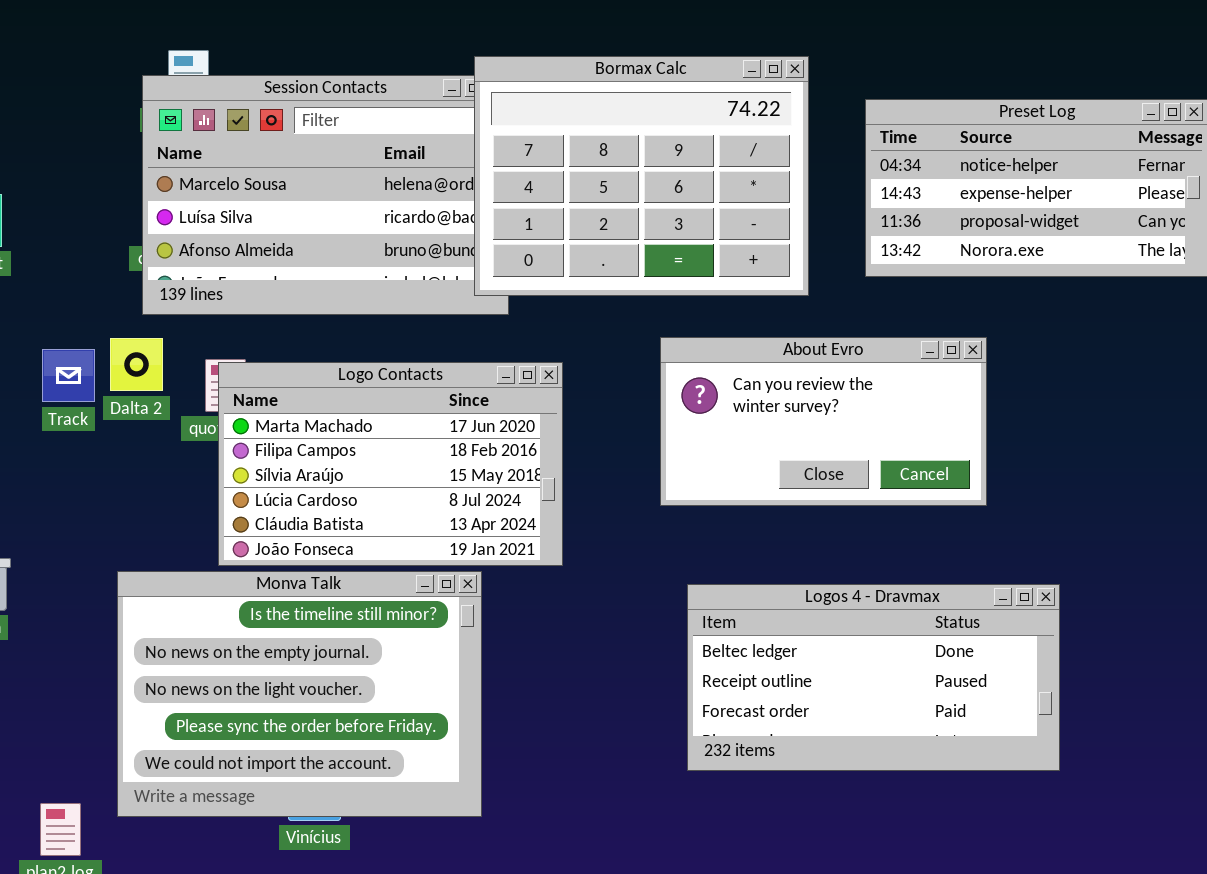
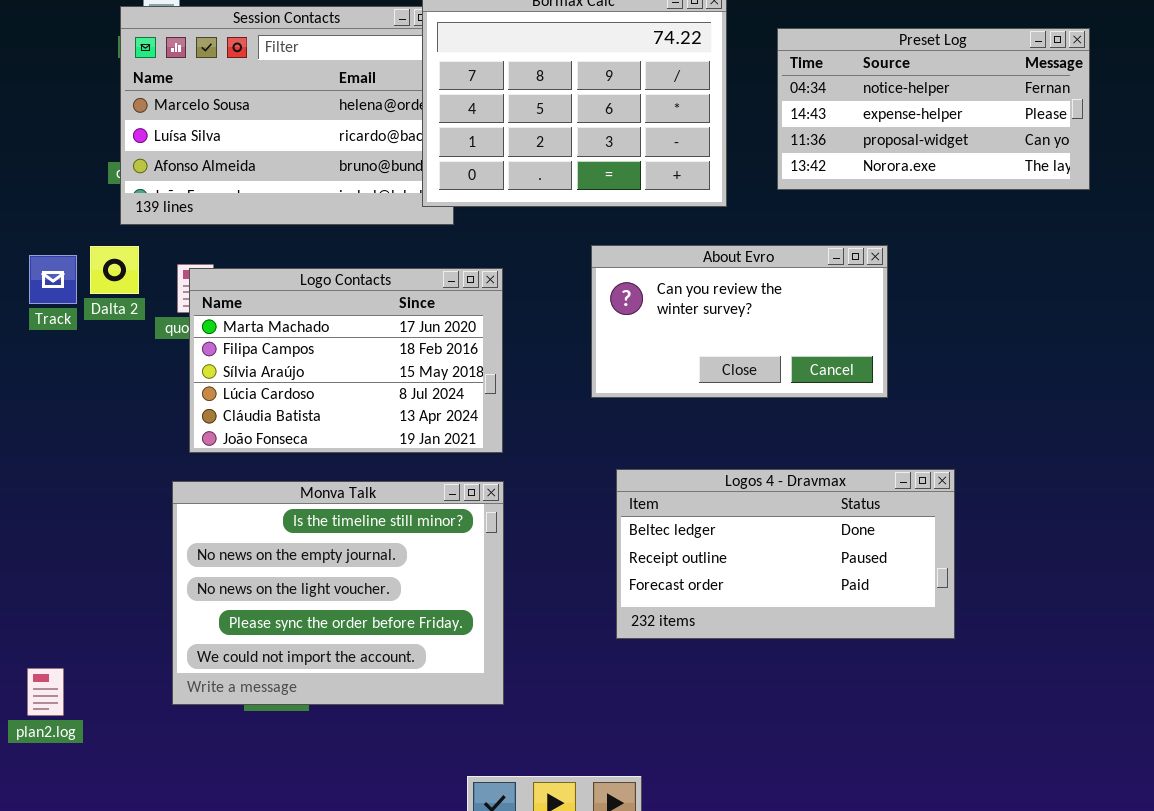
Monva Talk: [117,571,482,817] -> [172,481,504,705], moved

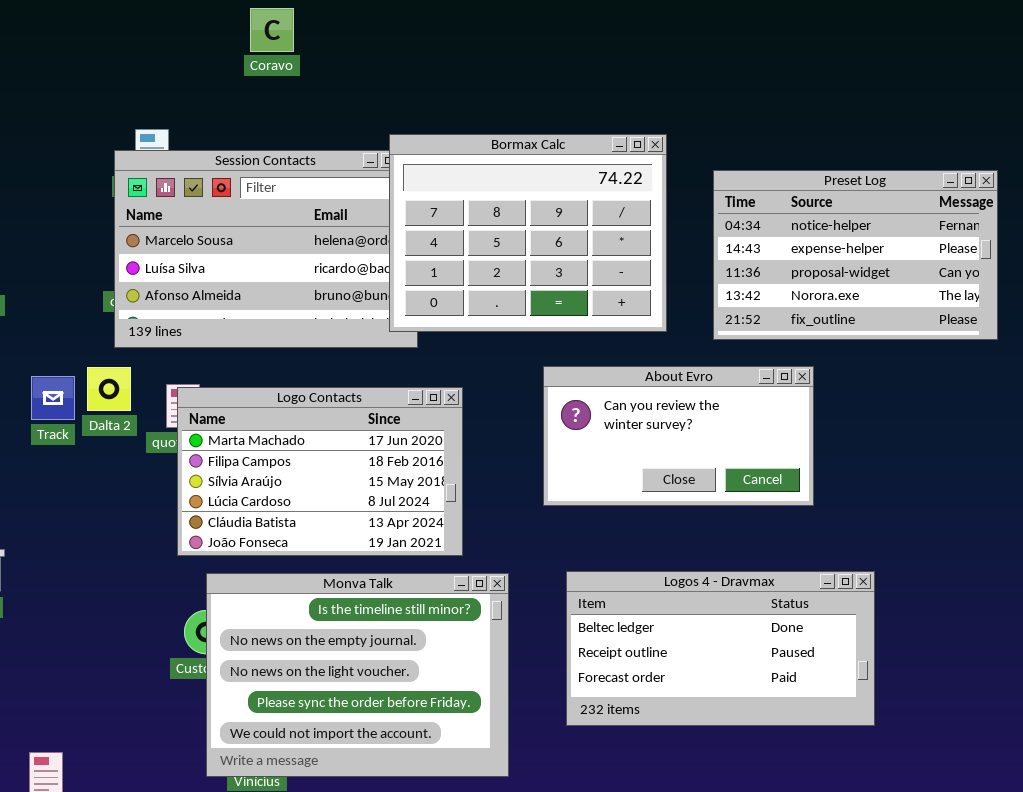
Preset Log: [777,28,1090,190] -> [713,170,998,340], resized
Monva Talk: [172,481,504,705] -> [206,573,509,777], moved

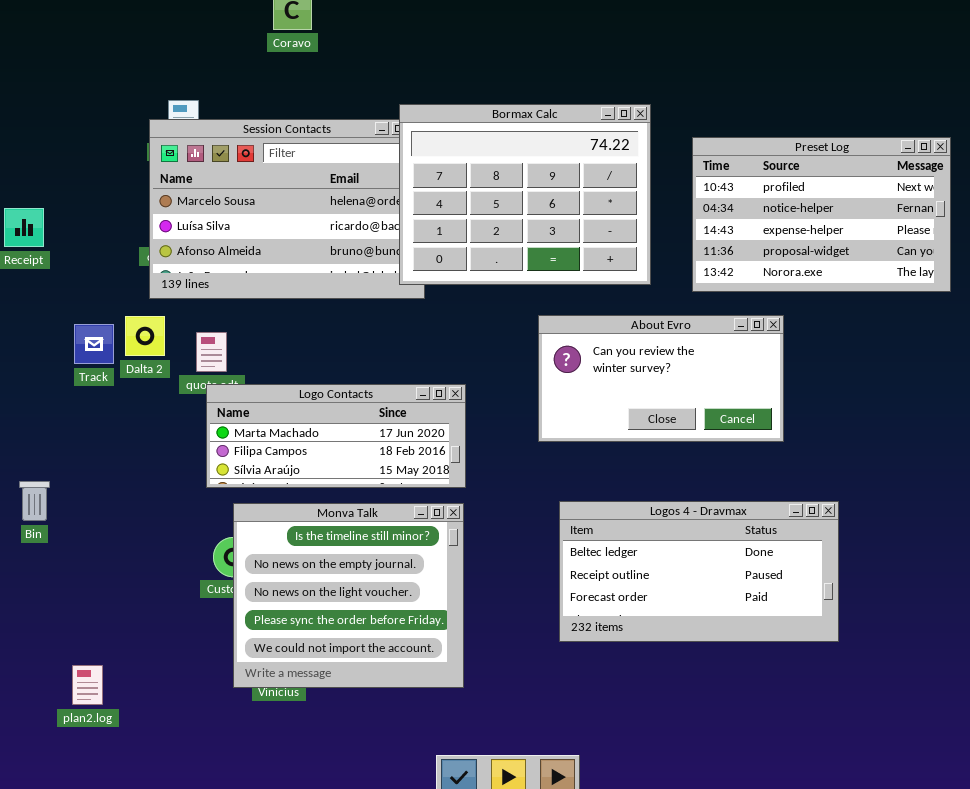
Preset Log: [713,170,998,340] -> [692,137,951,292], scrolled up 1 row
Logo Contacts: [177,387,463,556] -> [206,384,466,488], resized
Monva Talk: [206,573,509,777] -> [233,503,464,688], resized

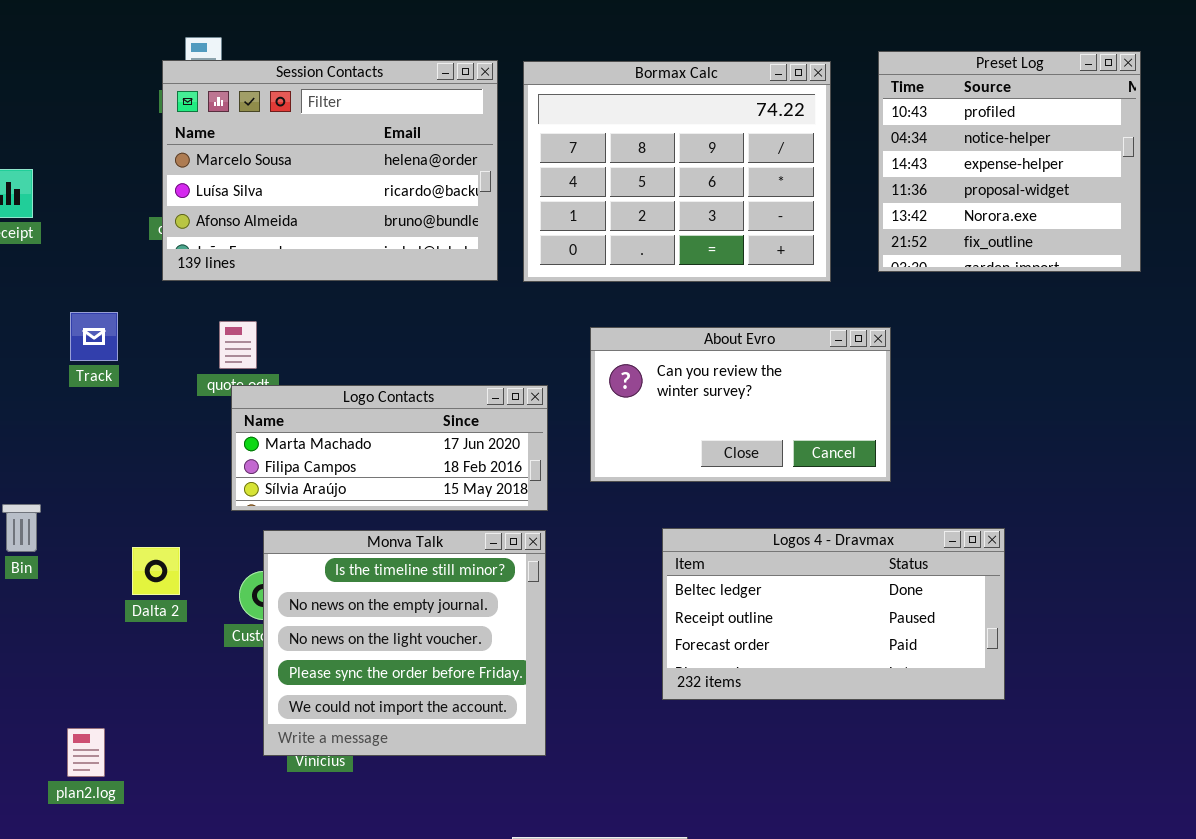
Bormax Calc: [399,104,651,285] -> [523,61,831,282], moved
Preset Log: [692,137,951,292] -> [878,51,1141,272], resized
About Evro: [538,315,784,442] -> [590,327,891,482], moved
Dalta 2: [125,316,165,356] -> [132,547,180,595], moved

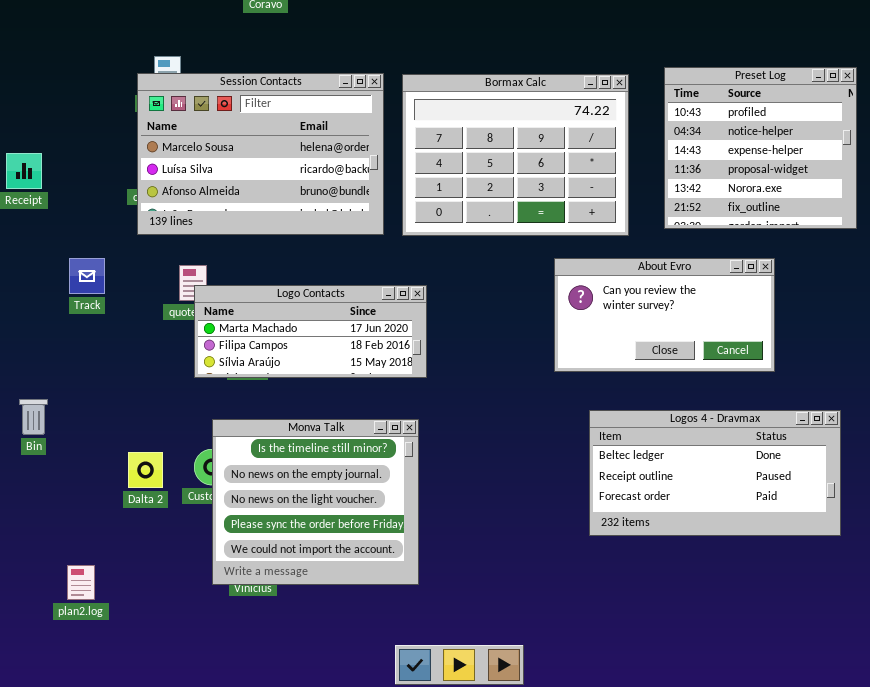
About Evro: [590,327,891,482] -> [554,258,775,372], moved
Logo Contacts: [231,385,548,511] -> [194,285,427,378], moved
Logos 4 - Dravmax: [662,528,1005,700] -> [589,410,841,536], moved
Dalta 2: [132,547,180,595] -> [128,452,163,488], moved

